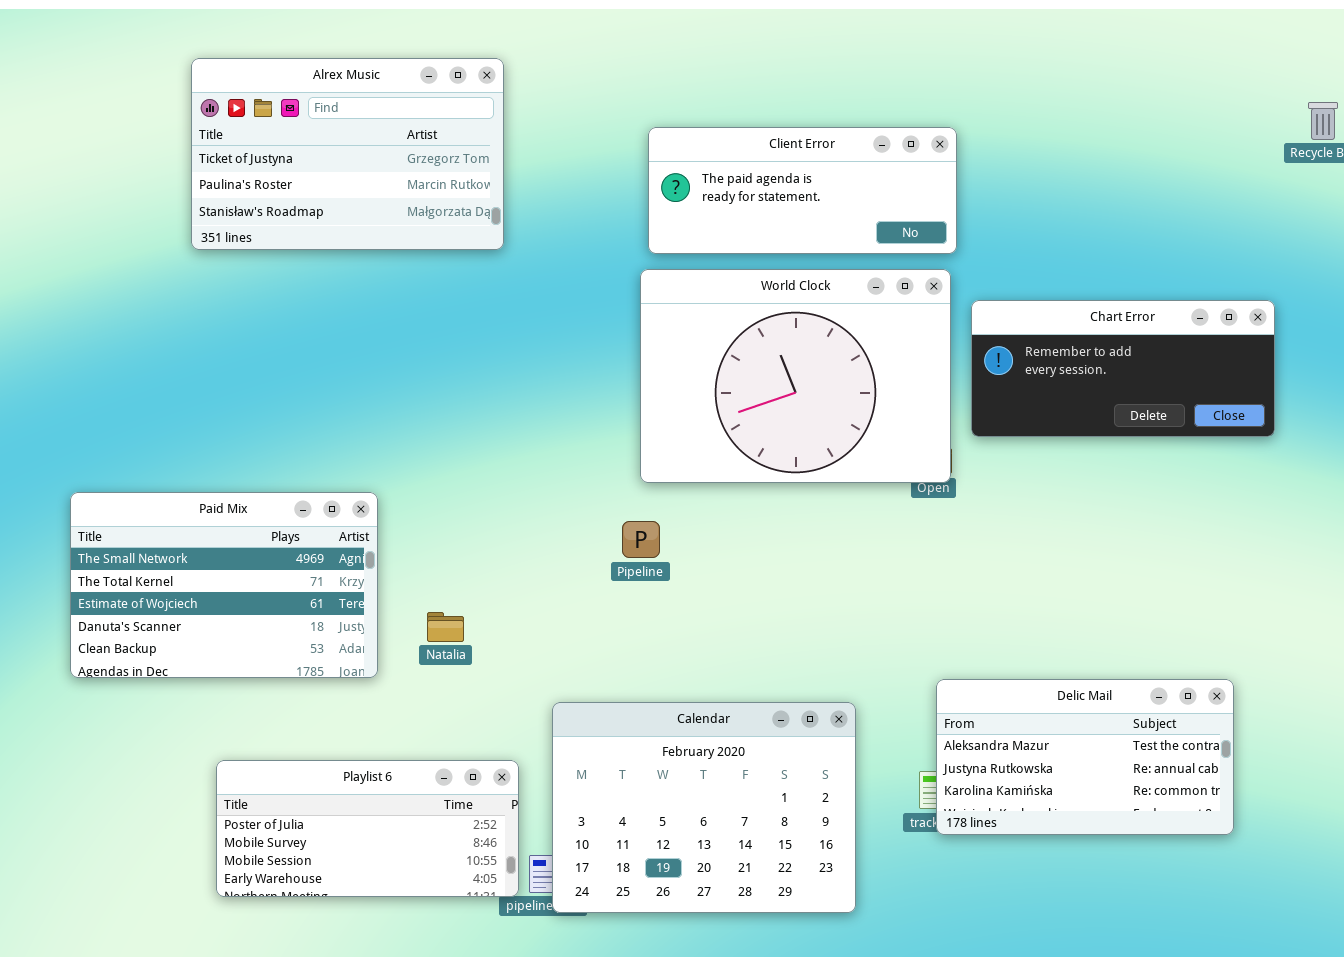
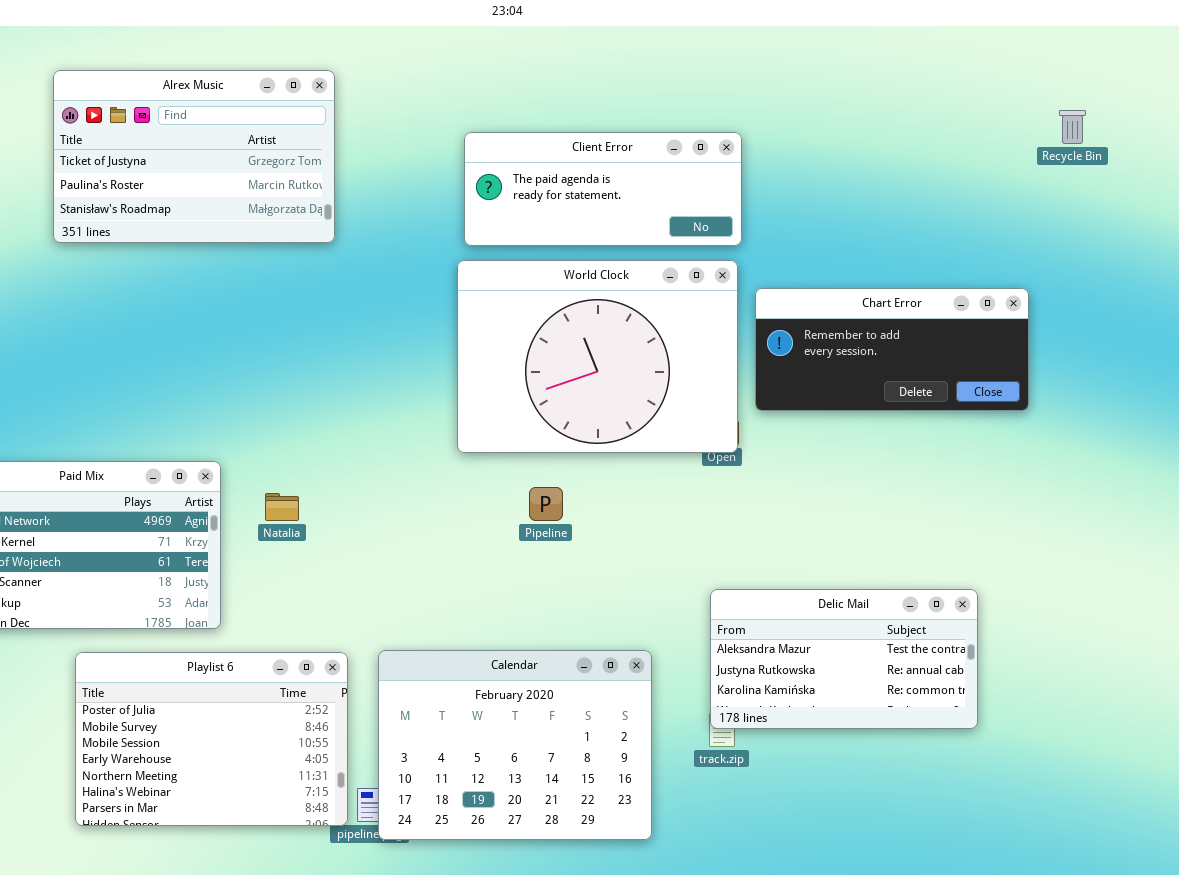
Pipeline: [622,521,660,558] -> [529,487,563,521], moved
Natalia: [427,612,464,642] -> [265,493,299,521], moved
Delic Mail: [936,679,1234,835] -> [710,589,978,729], moved
Playlist 6: [216,760,519,897] -> [75,652,348,826], resized

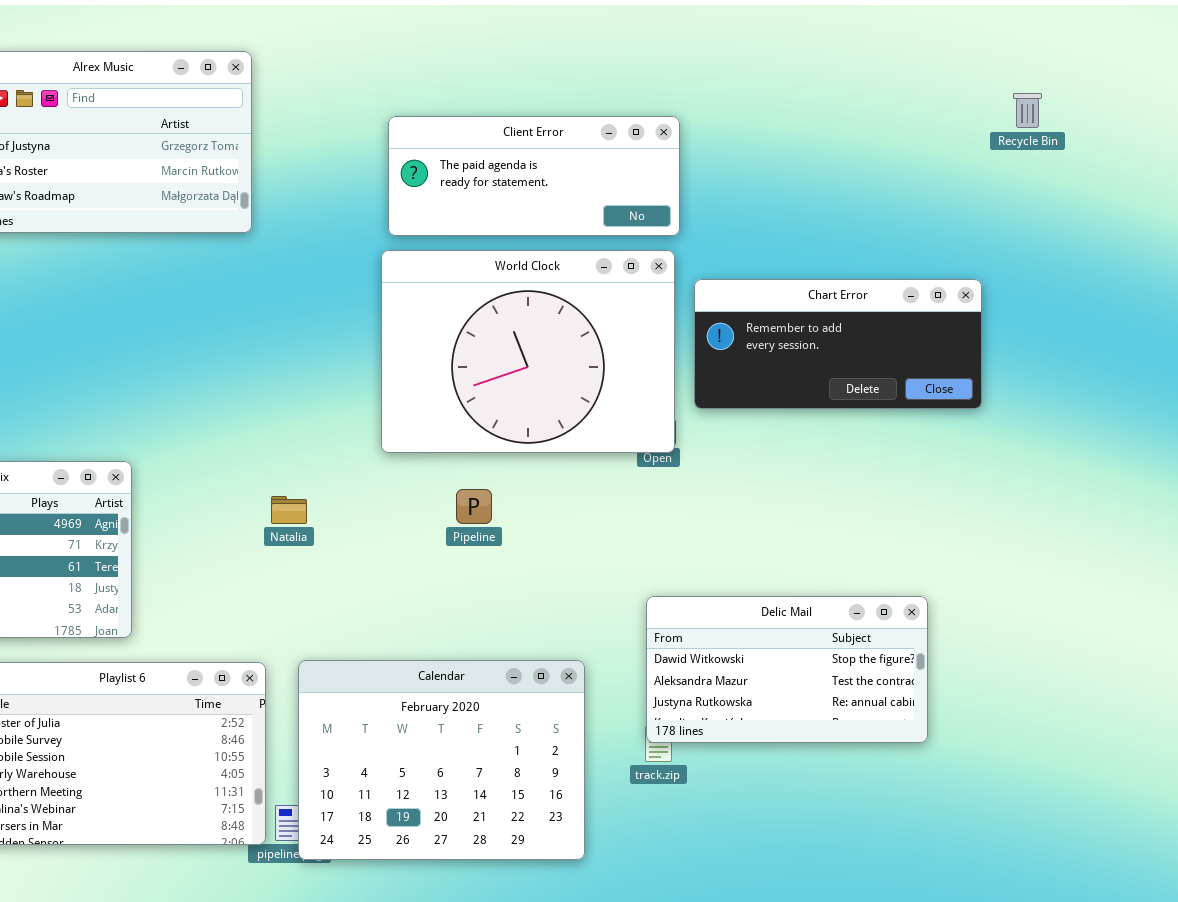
Natalia: [265,493,299,521] -> [271,496,307,524], moved
Delic Mail: [710,589,978,729] -> [646,596,928,743], scrolled up 1 row

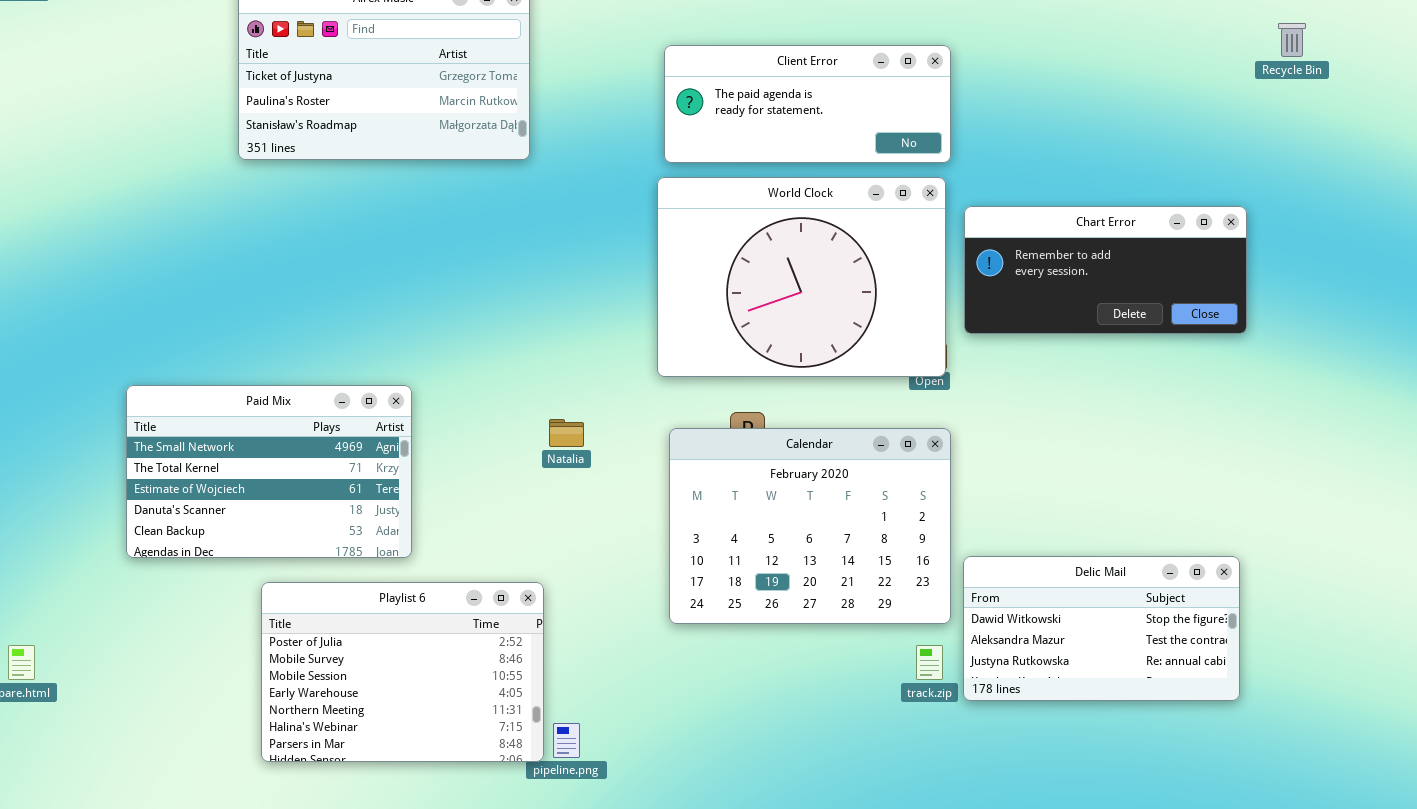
Delic Mail: [646,596,928,743] -> [963,556,1240,701], moved
Calendar: [298,660,585,860] -> [669,428,951,624], moved

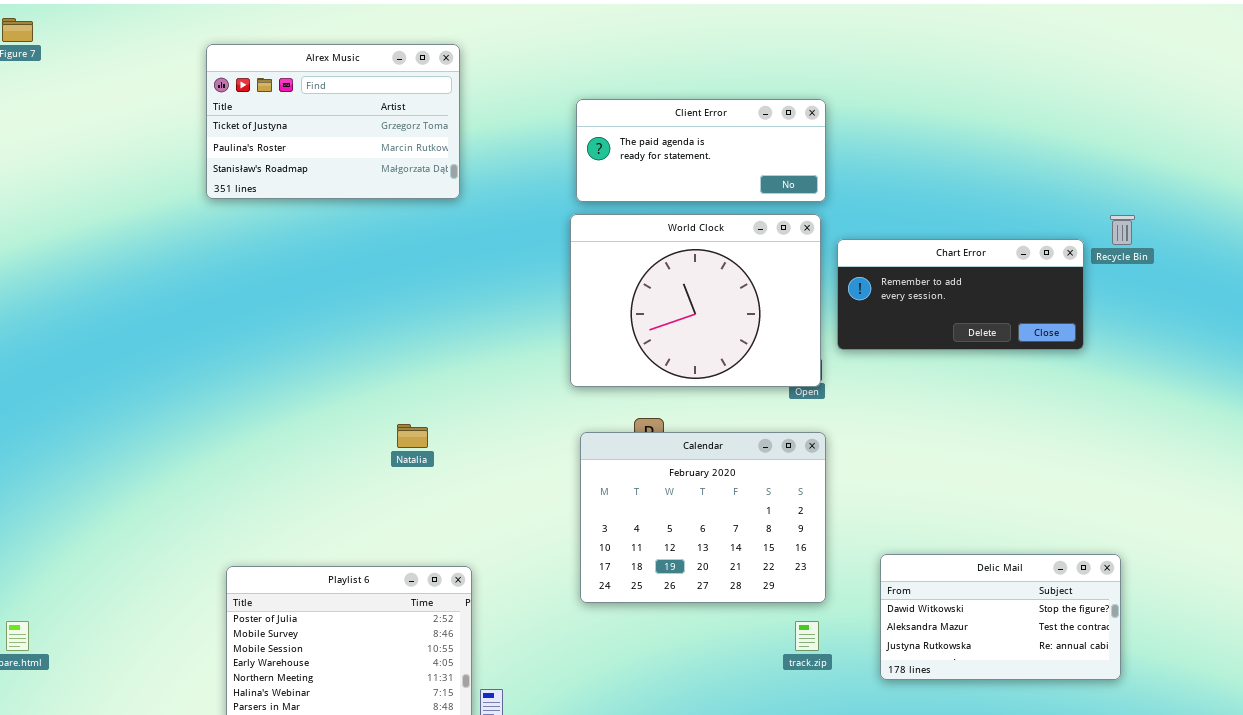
Recycle Bin: [1278,23,1306,57] -> [1110,215,1135,245], moved
Paid Mix: [126,385,412,558] -> none, closed
Natalia: [549,419,584,447] -> [397,424,428,448], moved
Delic Mail: [963,556,1240,701] -> [880,554,1121,680], moved

